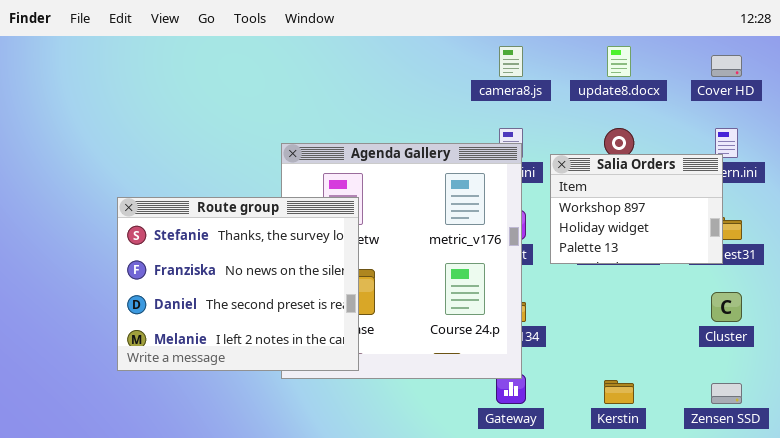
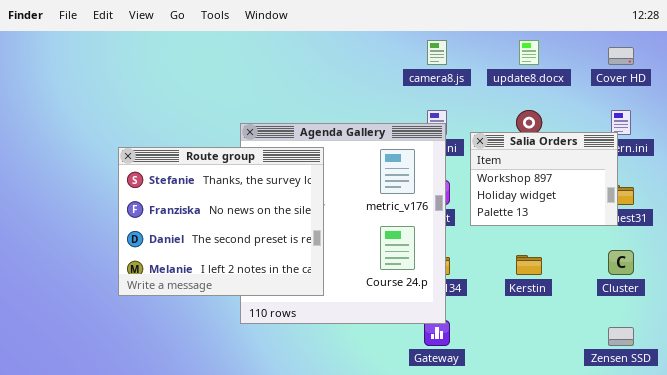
Route group: [117,197,359,371] -> [118,147,324,296], moved
Kerstin: [604,380,634,404] -> [516,255,542,275], moved

